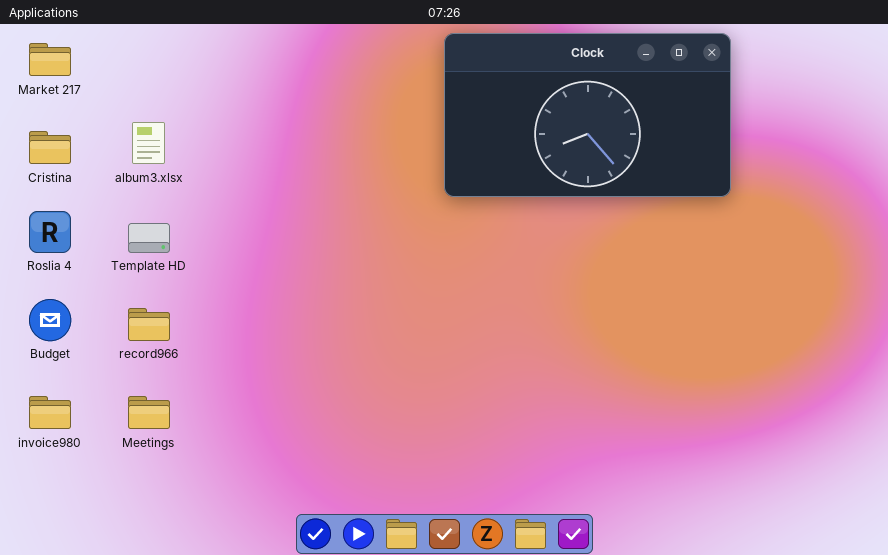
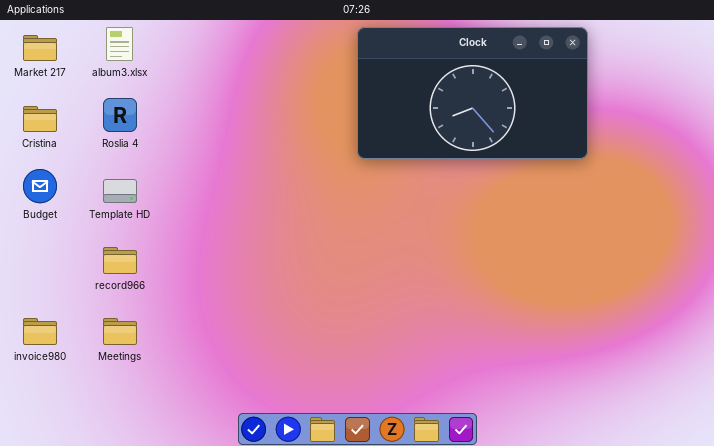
album3.xlsx: [132,122,165,164] -> [106,27,133,61], moved
Roslia 4: [29,211,71,253] -> [103,98,137,132], moved
Budget: [29,299,71,341] -> [23,169,57,203], moved

